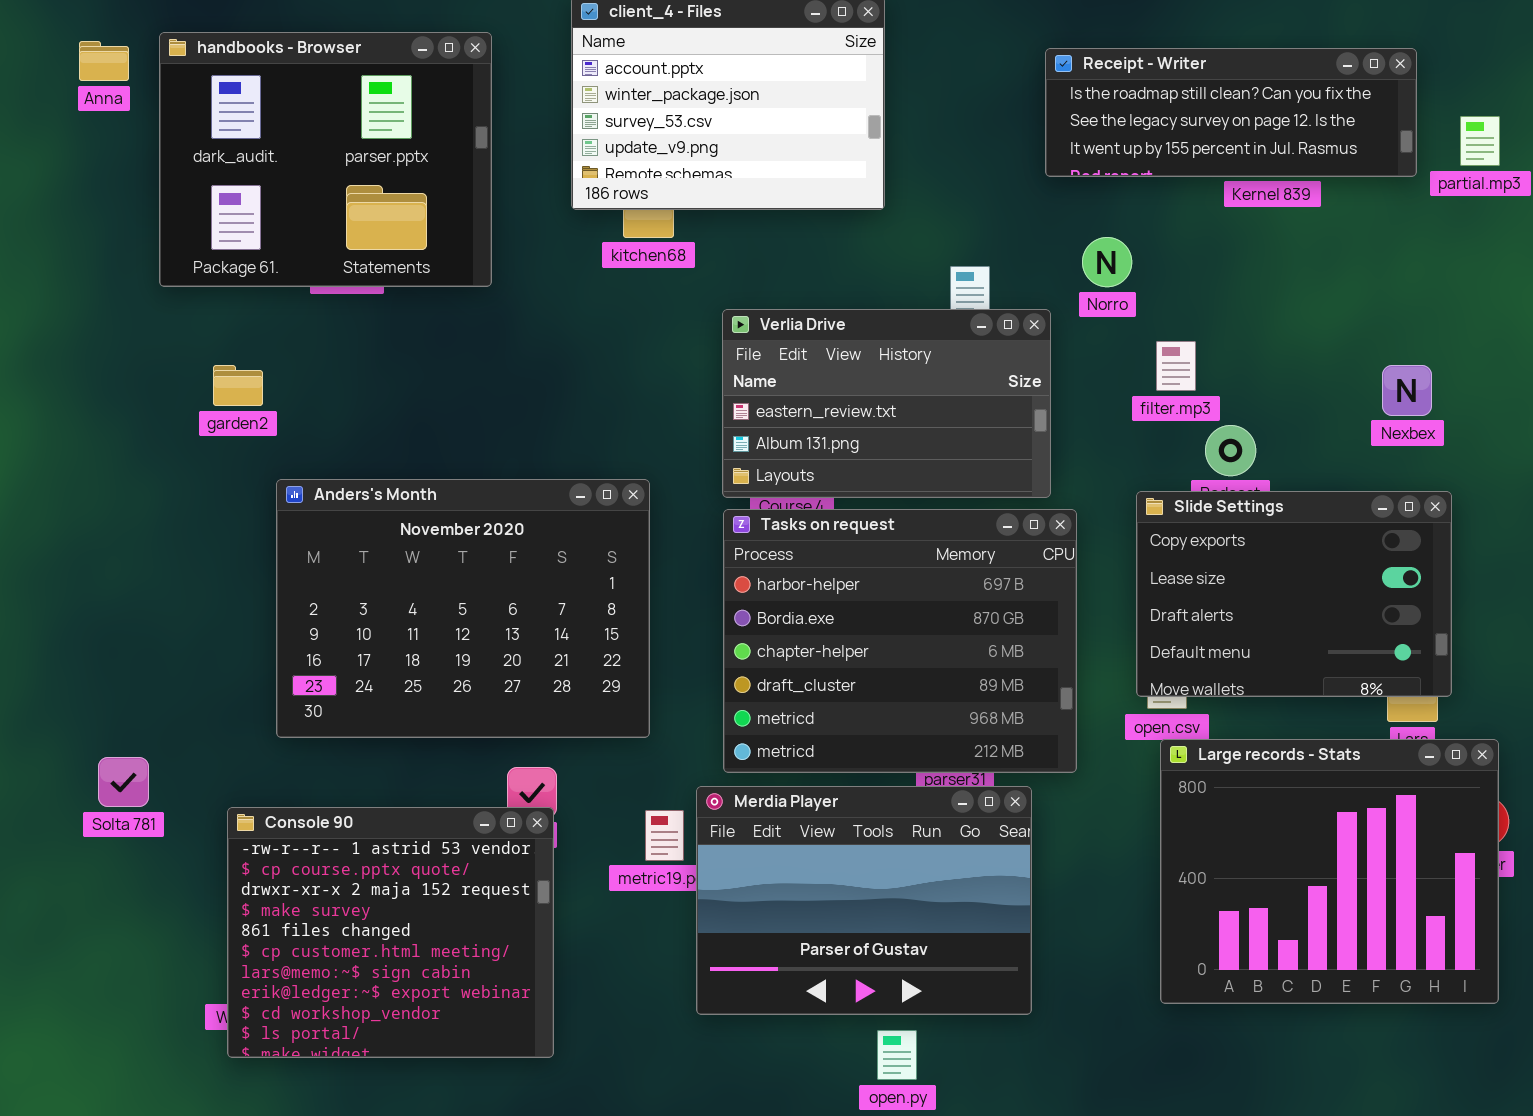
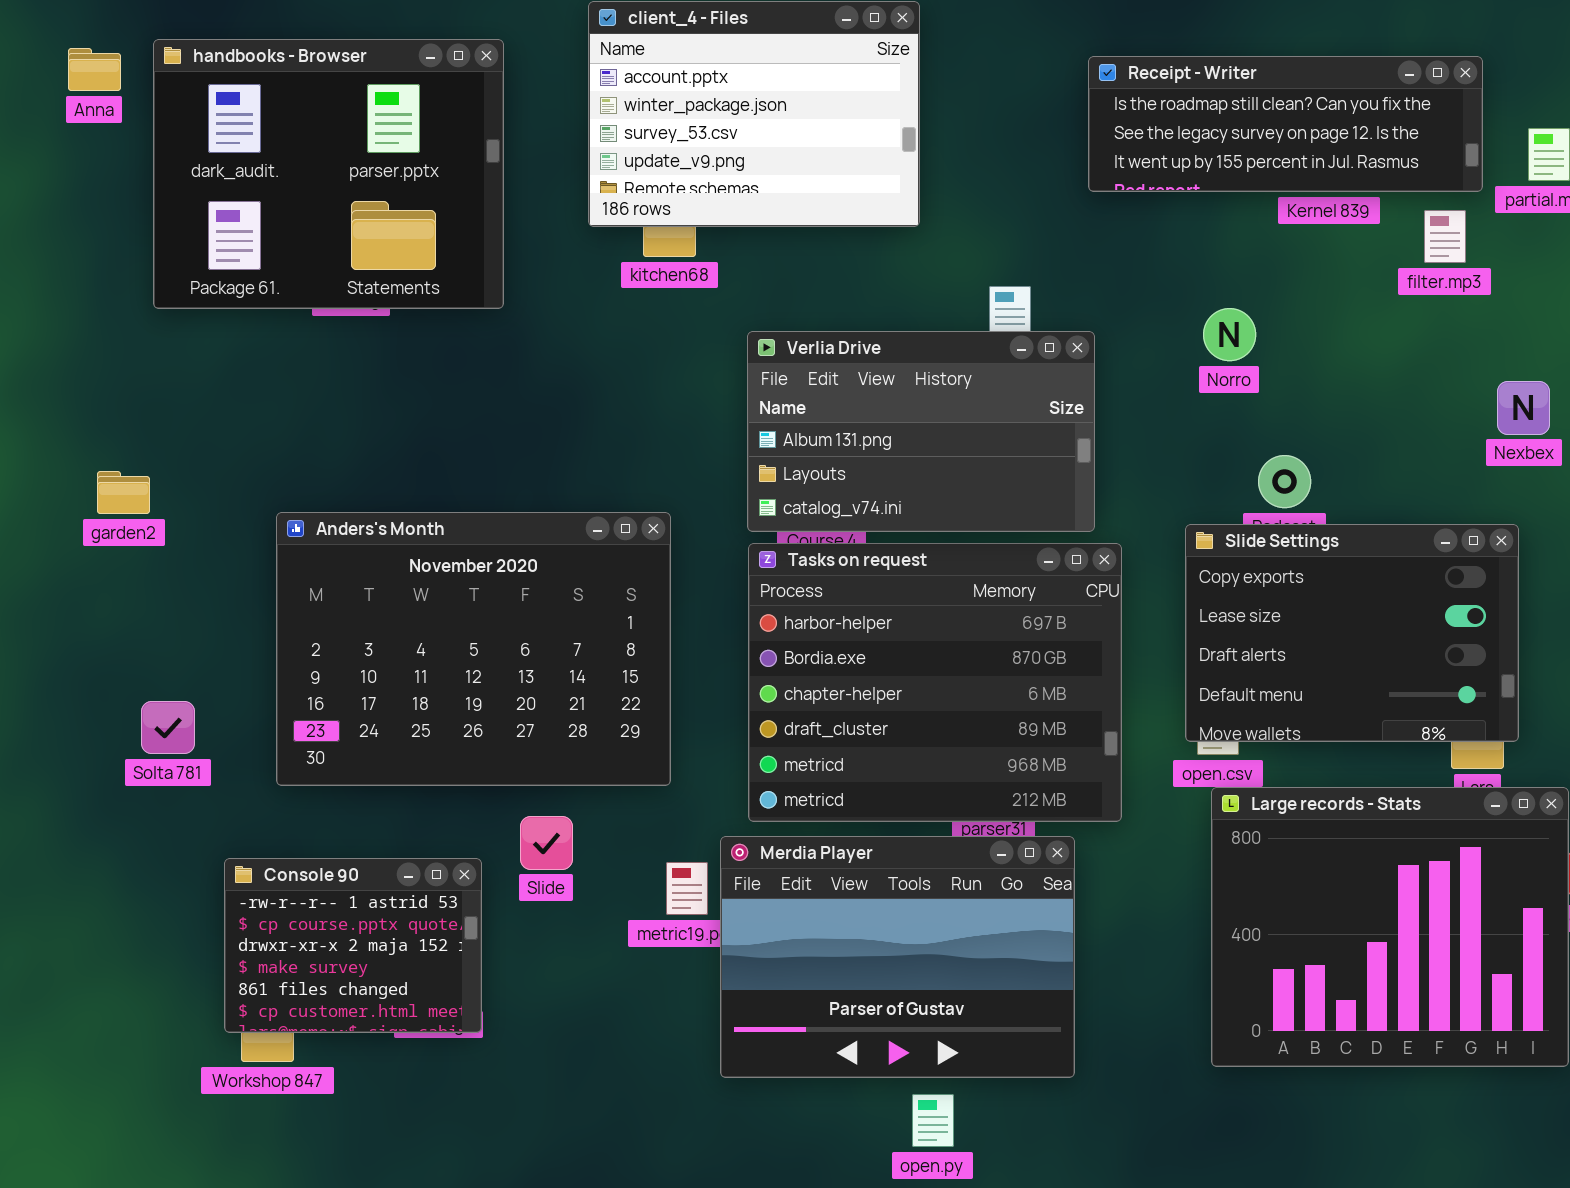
Norro: [1082,237,1132,287] -> [1203,308,1256,361], moved
Verlia Drive: [722,309,1051,498] -> [747,331,1095,532], scrolled down 1 row
filter.mp3: [1156,341,1196,391] -> [1424,210,1466,263], moved
garden2: [213,365,263,406] -> [97,471,150,514], moved
Nexbex: [1382,365,1432,416] -> [1497,381,1550,435], moved
Solta 781: [98,757,149,807] -> [141,701,195,754], moved
Console 90: [227,807,554,1058] -> [224,858,482,1033], resized

